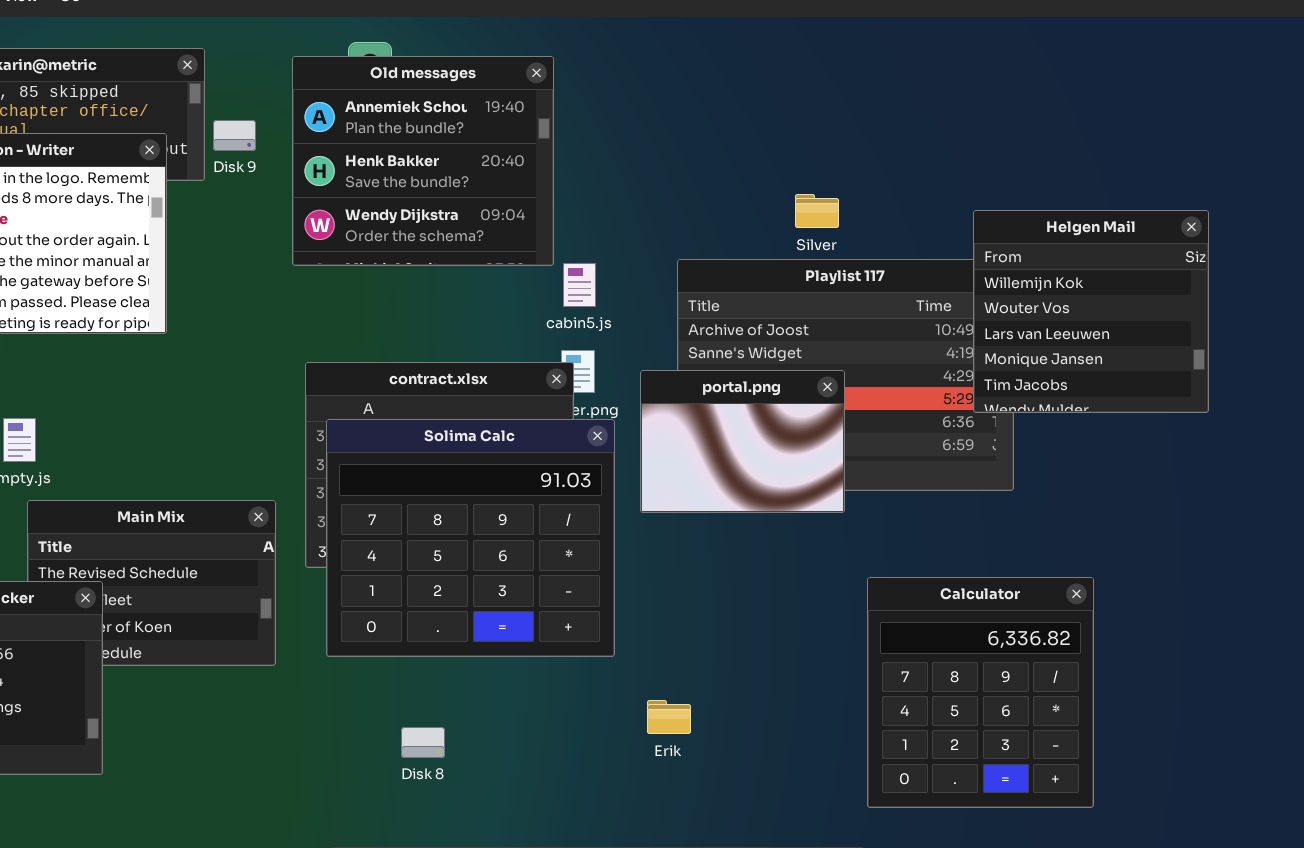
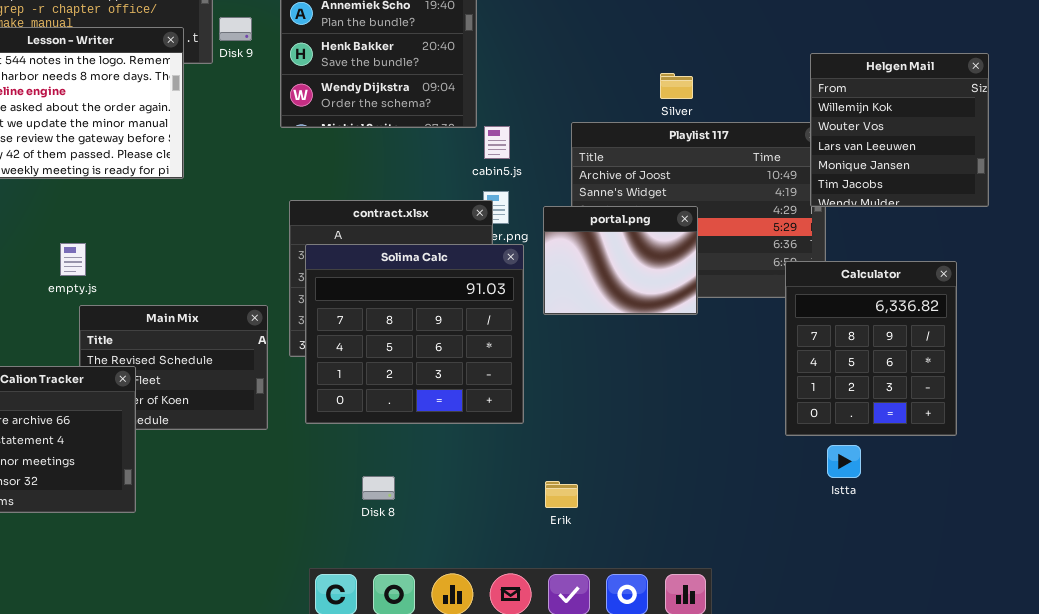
Helgen Mail: [973,210,1209,413] -> [810,53,989,207], moved
Calculator: [867,577,1094,808] -> [785,261,957,436], moved
Erik: [647,700,691,734] -> [545,481,578,508], moved

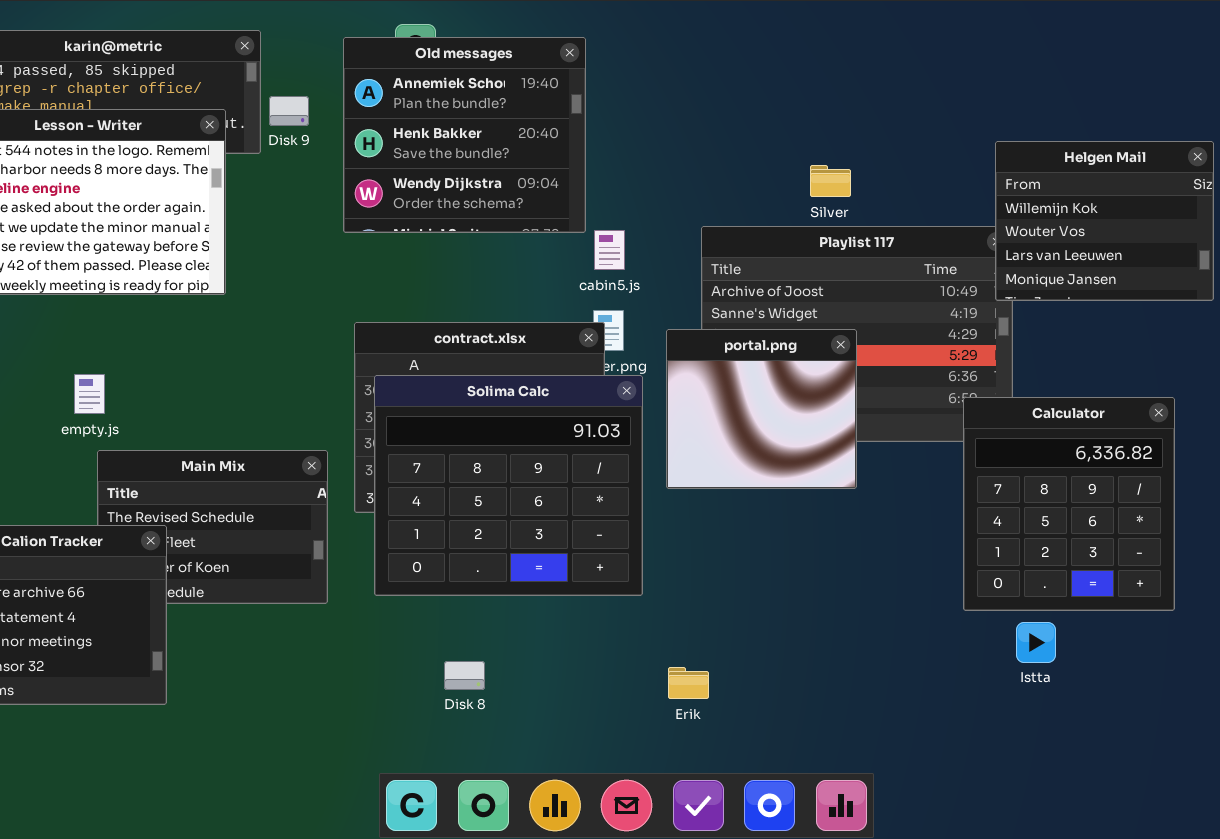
Helgen Mail: [810,53,989,207] -> [995,141,1214,301], resized
portal.png: [543,206,698,315] -> [666,329,857,489], resized

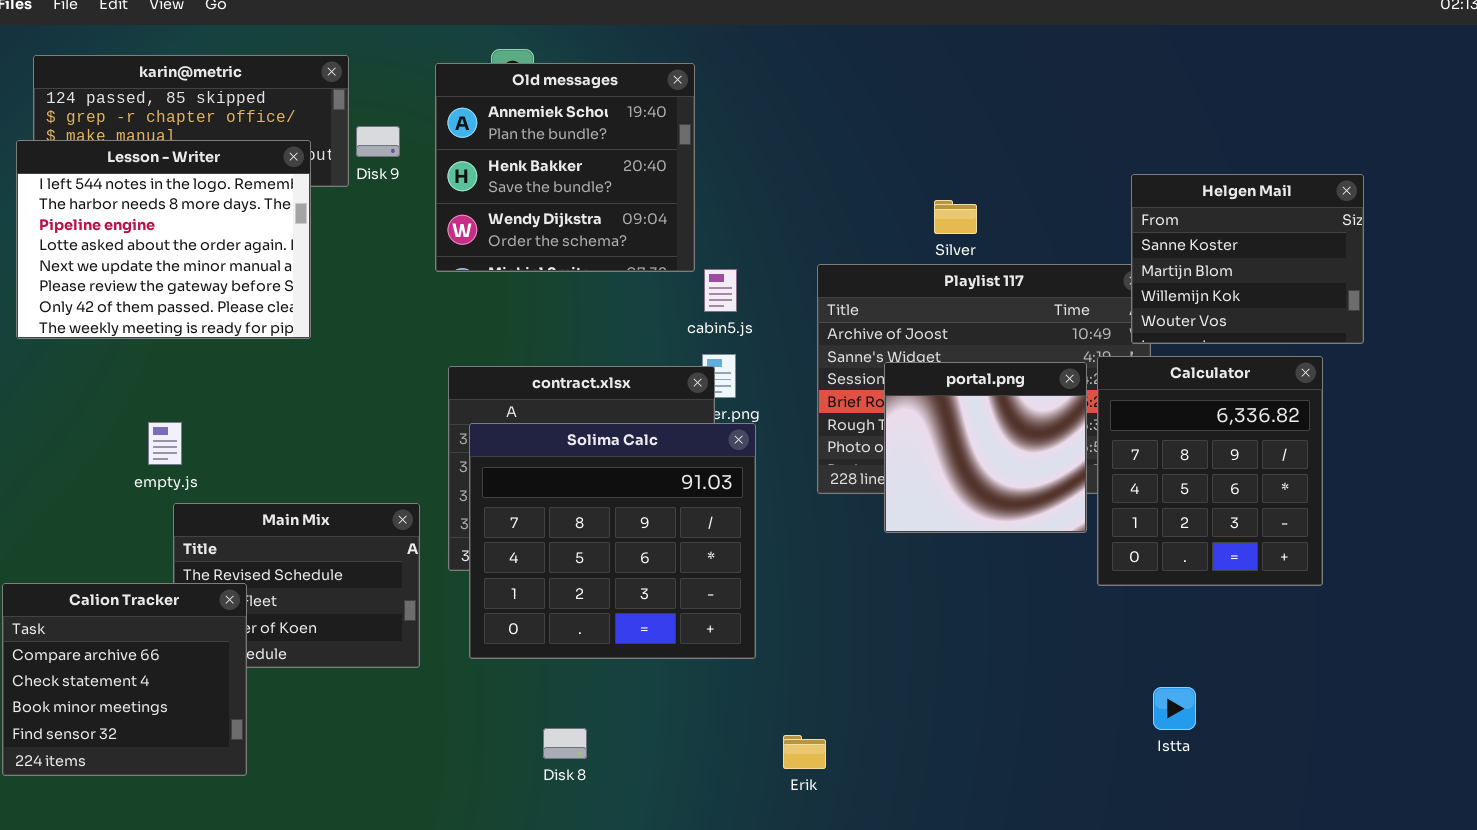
Helgen Mail: [995,141,1214,301] -> [1131,174,1364,344], scrolled up 2 rows
portal.png: [666,329,857,489] -> [884,362,1087,533], moved
Calculator: [963,397,1175,611] -> [1097,356,1323,586], moved

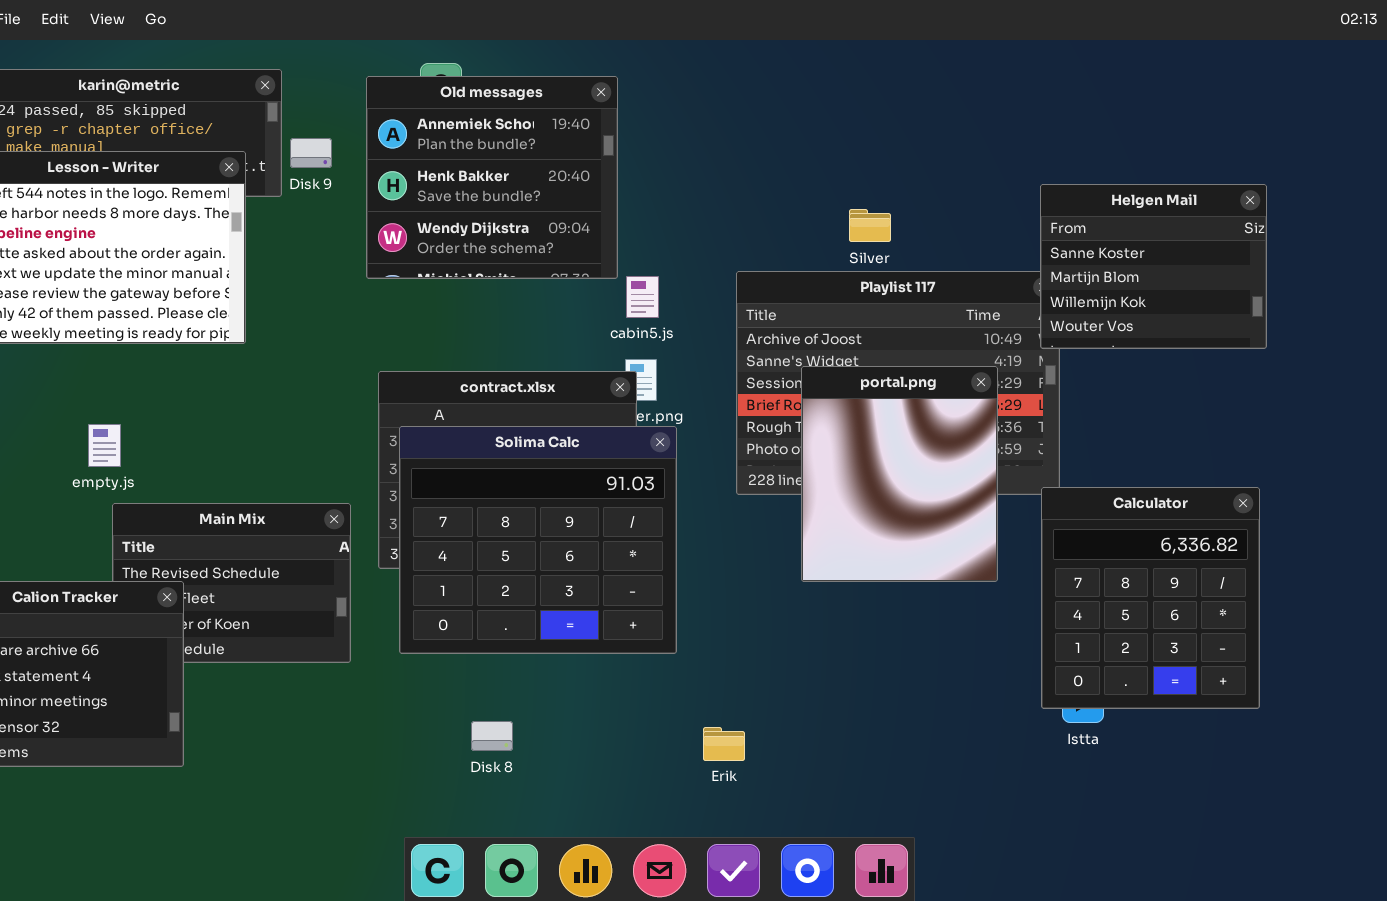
Calculator: [1097,356,1323,586] -> [1041,487,1260,709], moved
portal.png: [884,362,1087,533] -> [801,366,998,582], resized

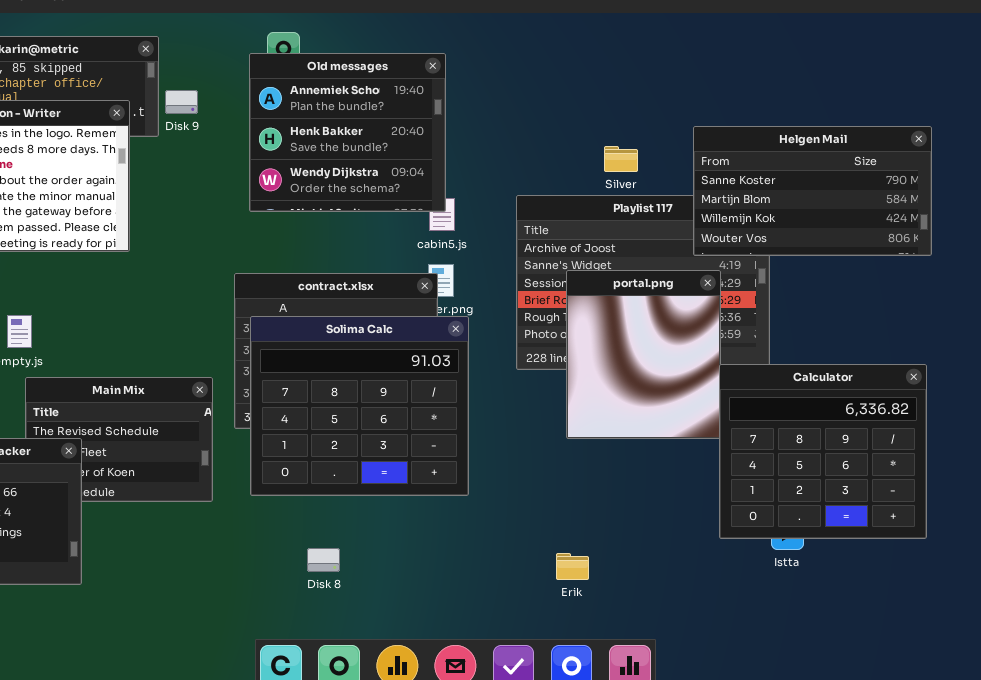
Old messages: [366,76,618,279] -> [249,53,446,212], moved
Helgen Mail: [1040,184,1267,349] -> [693,126,932,256], resized
Calculator: [1041,487,1260,709] -> [719,364,927,539], resized
Erik: [703,727,745,761] -> [556,553,589,580], moved

